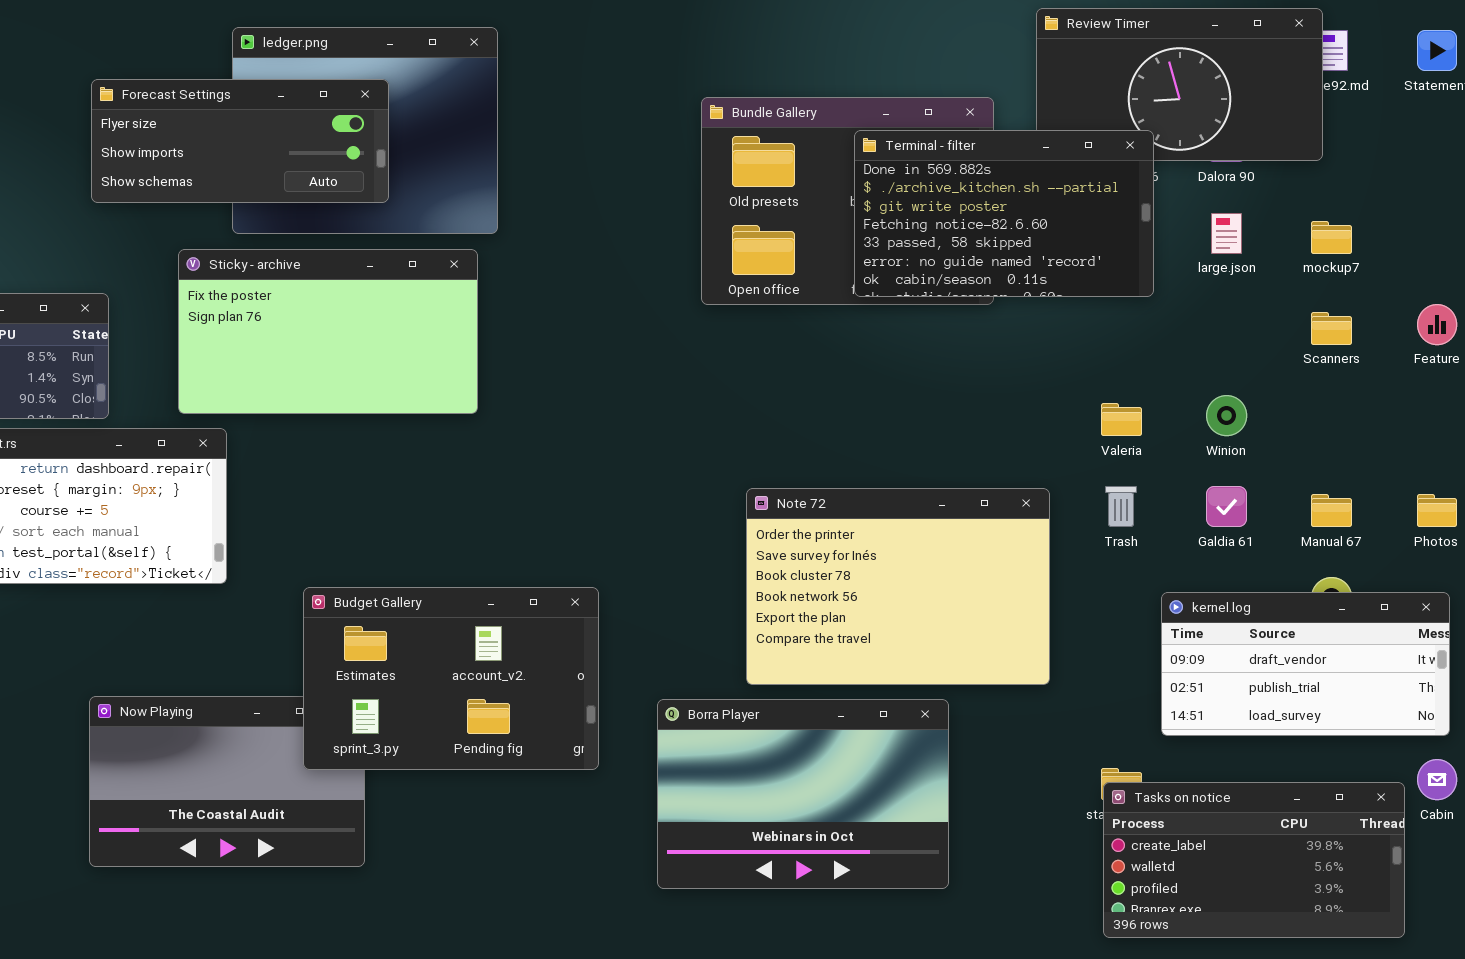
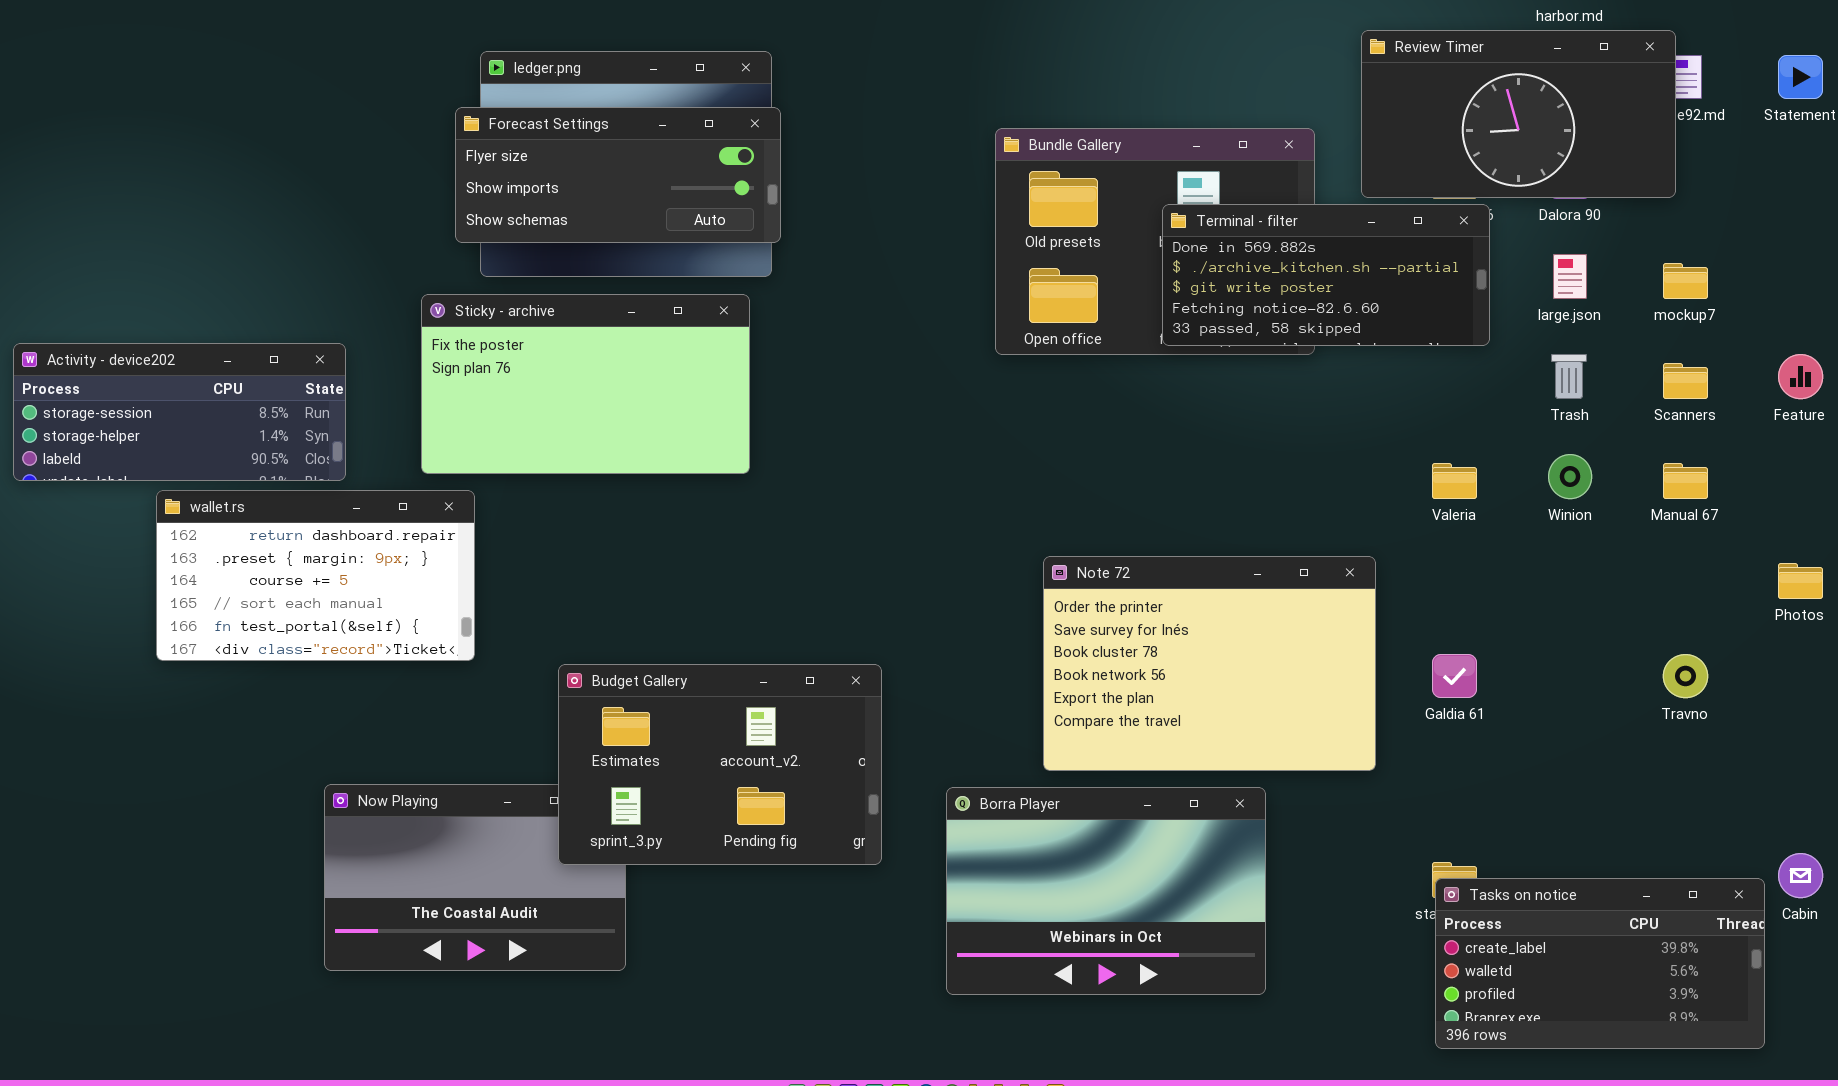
Forecast Settings: [91,79,389,203] -> [455,107,781,243], moved
Terminal - filter: [854,130,1154,297] -> [1162,204,1490,346], resized
Trash: [1105,486,1137,527] -> [1551,354,1587,399], moved
Galdia 61: [1206,486,1247,527] -> [1432,654,1477,698], moved
Manual 67: [1311,494,1352,527] -> [1663,463,1708,499], moved
kernel.log: [1161,592,1450,736] -> none, closed

